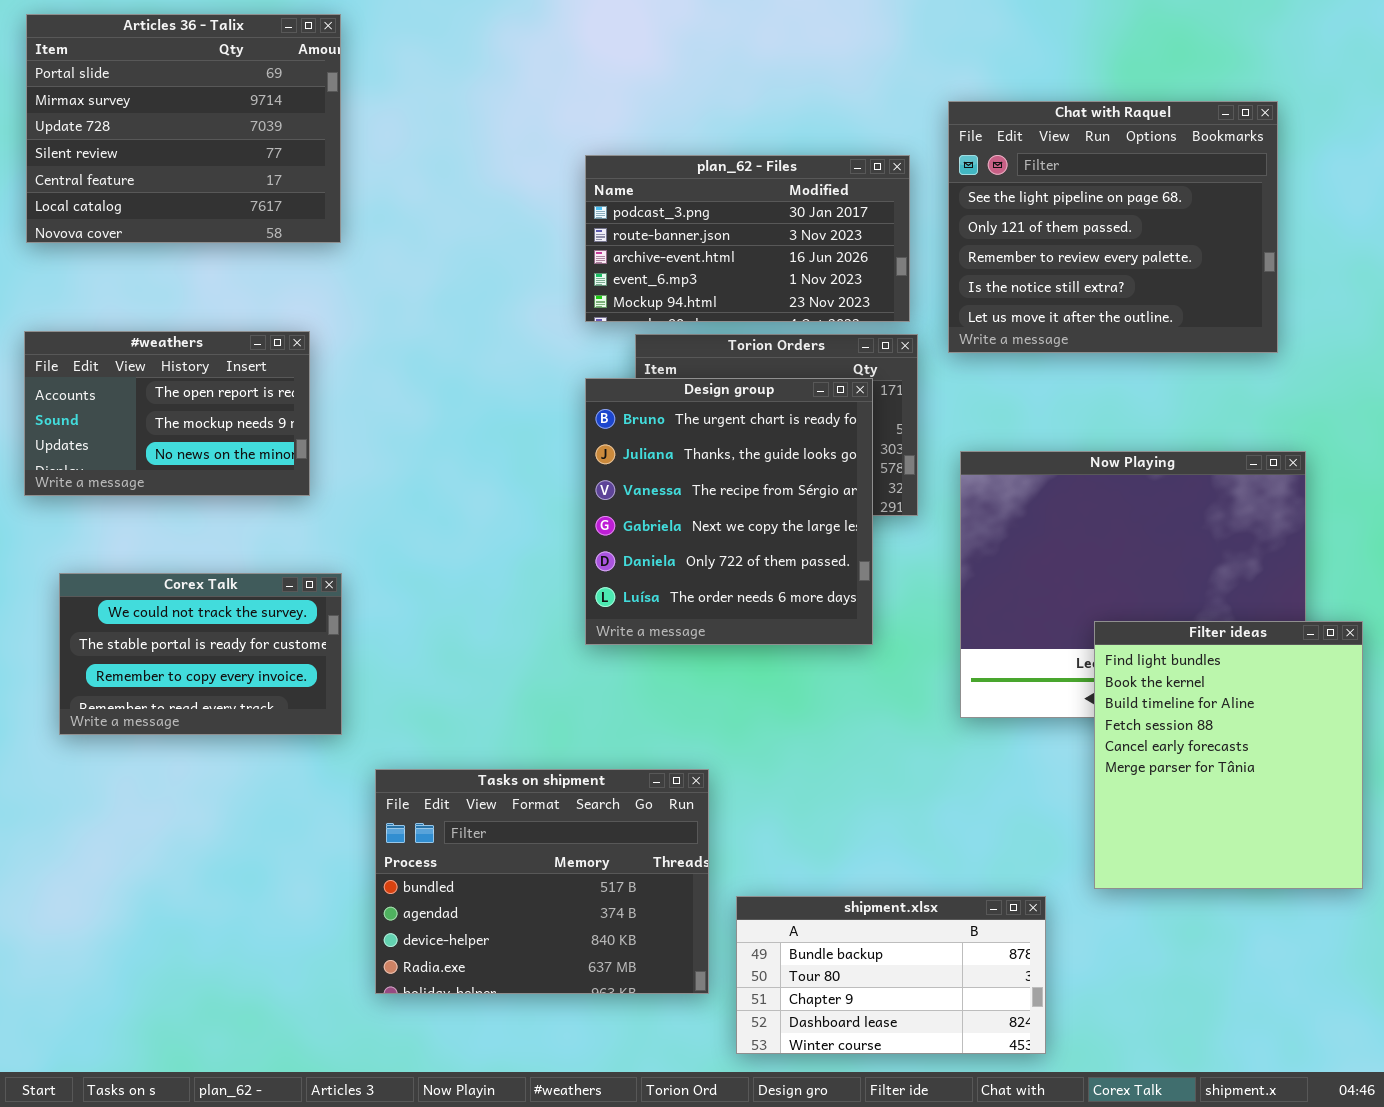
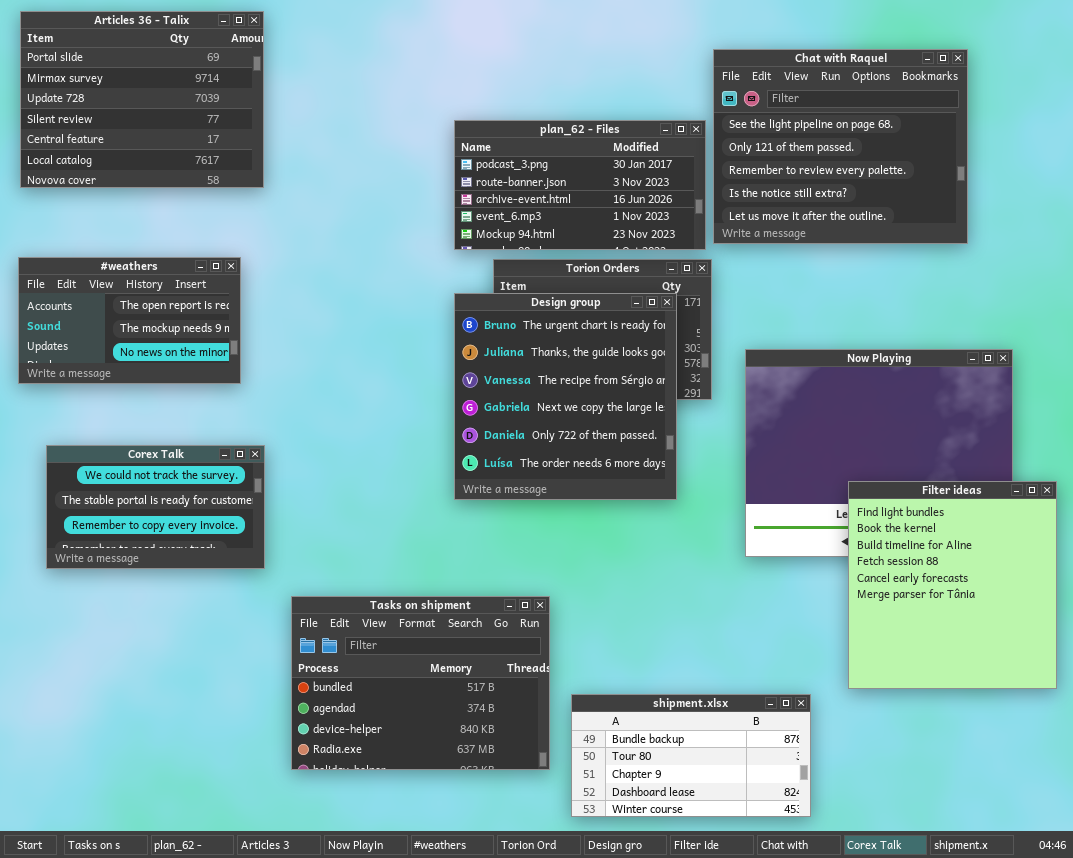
Chat with Raquel: [948,101,1278,353] -> [713,49,968,244], moved

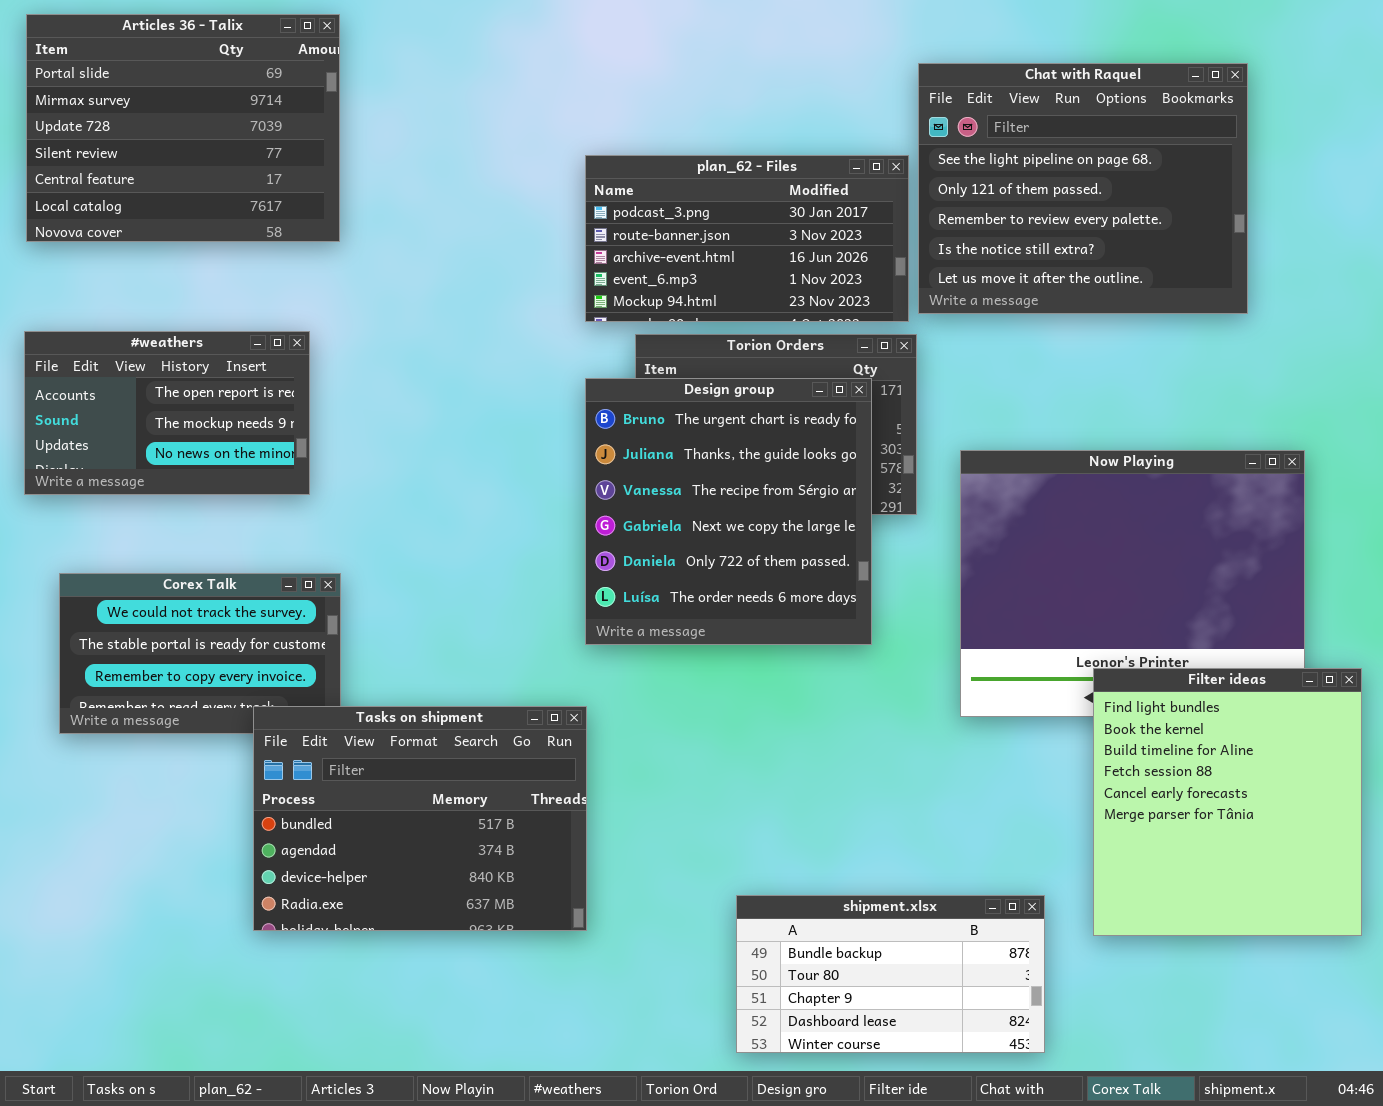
Filter ideas: [848,481,1057,689] -> [1093,668,1362,936], moved
Tasks on shipment: [291,596,550,770] -> [253,706,587,931], moved

